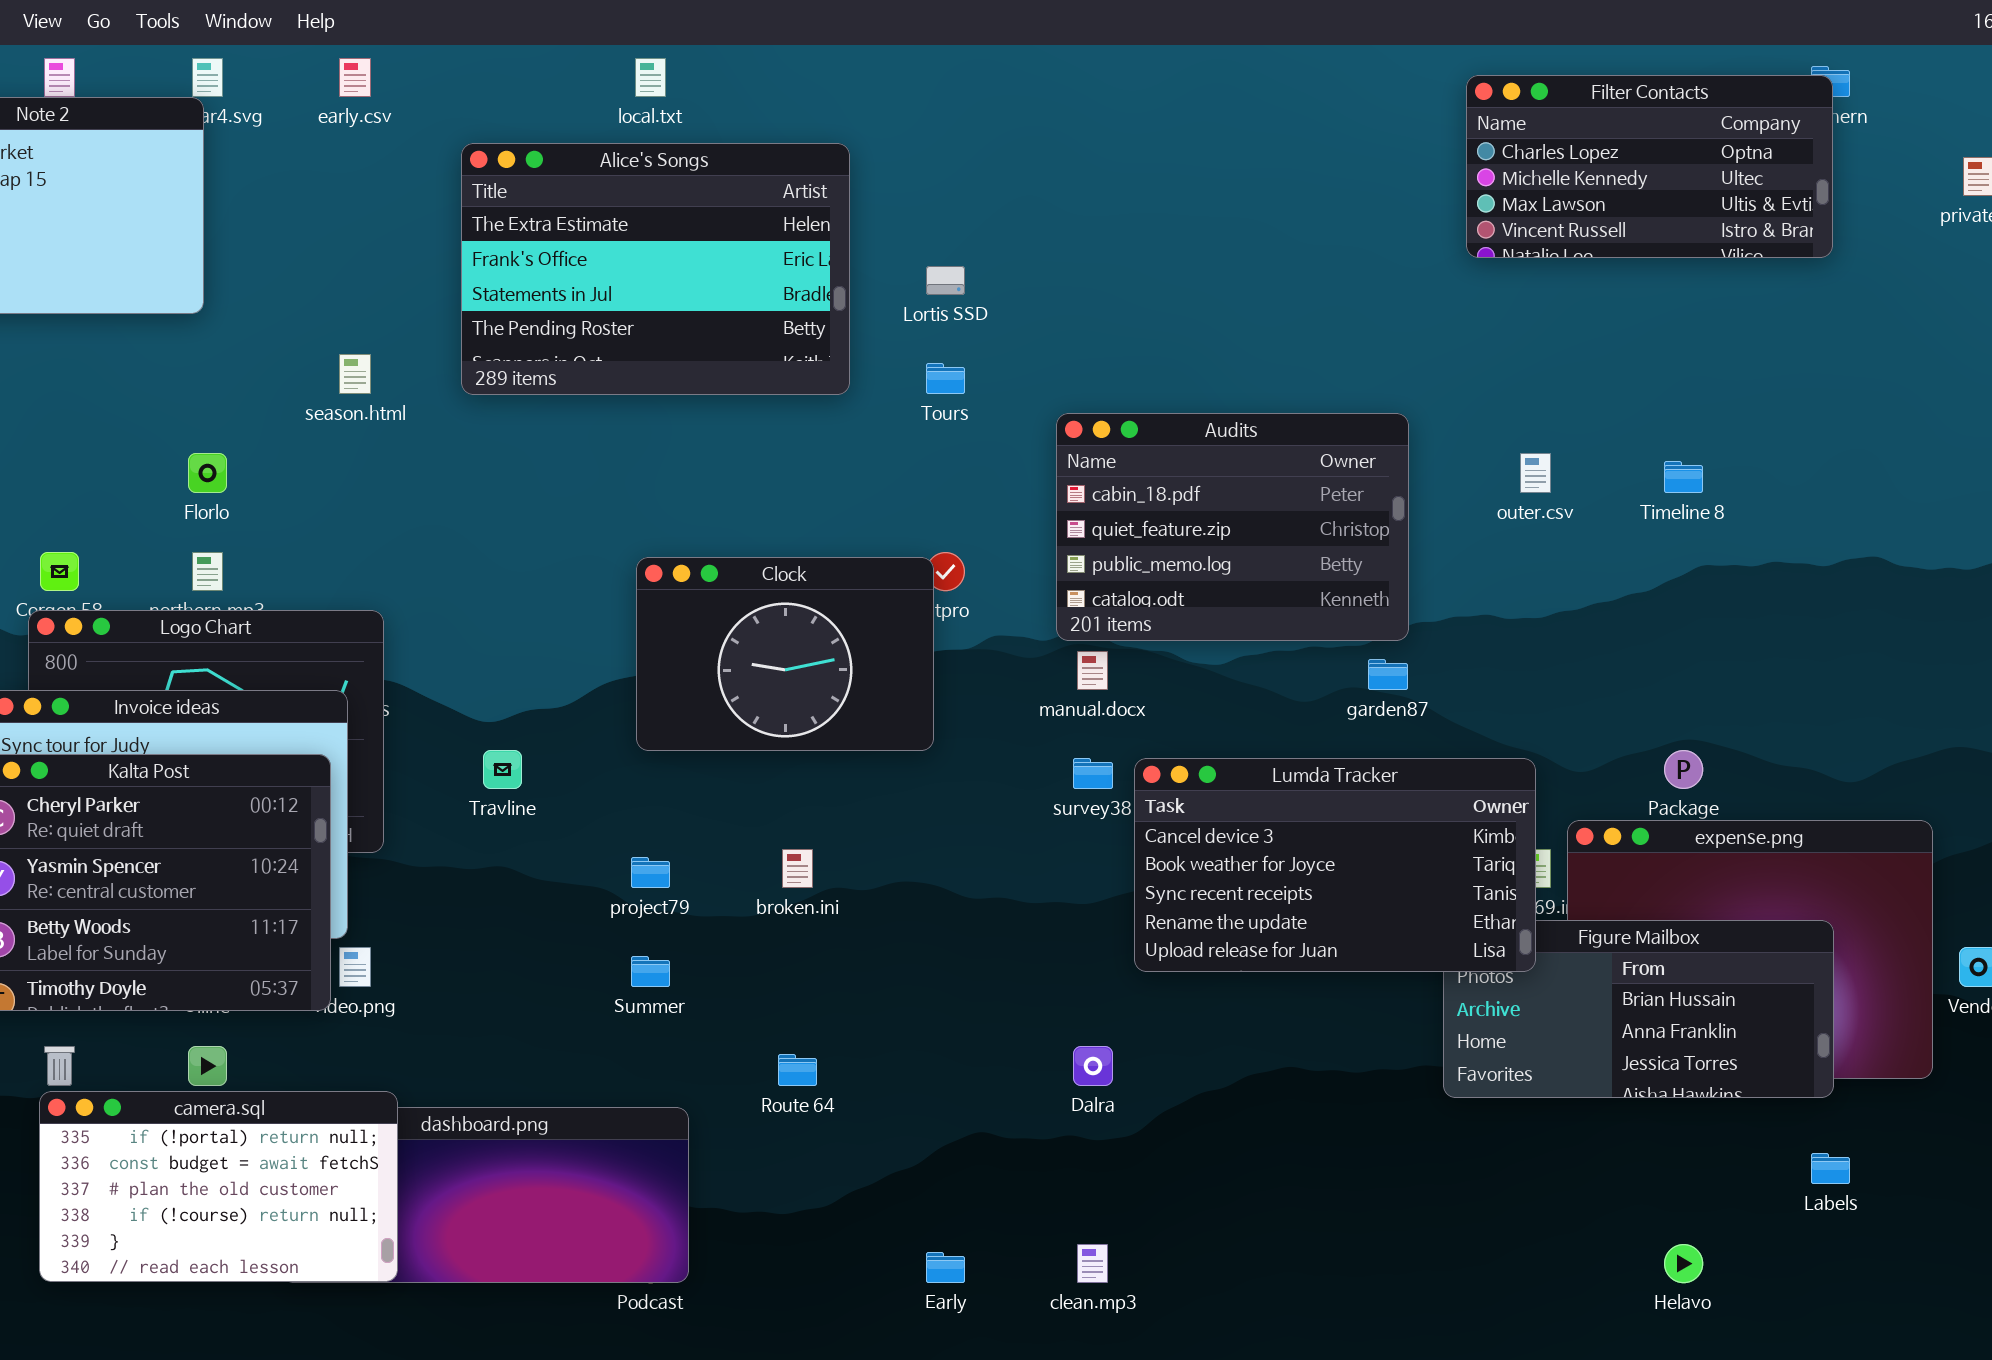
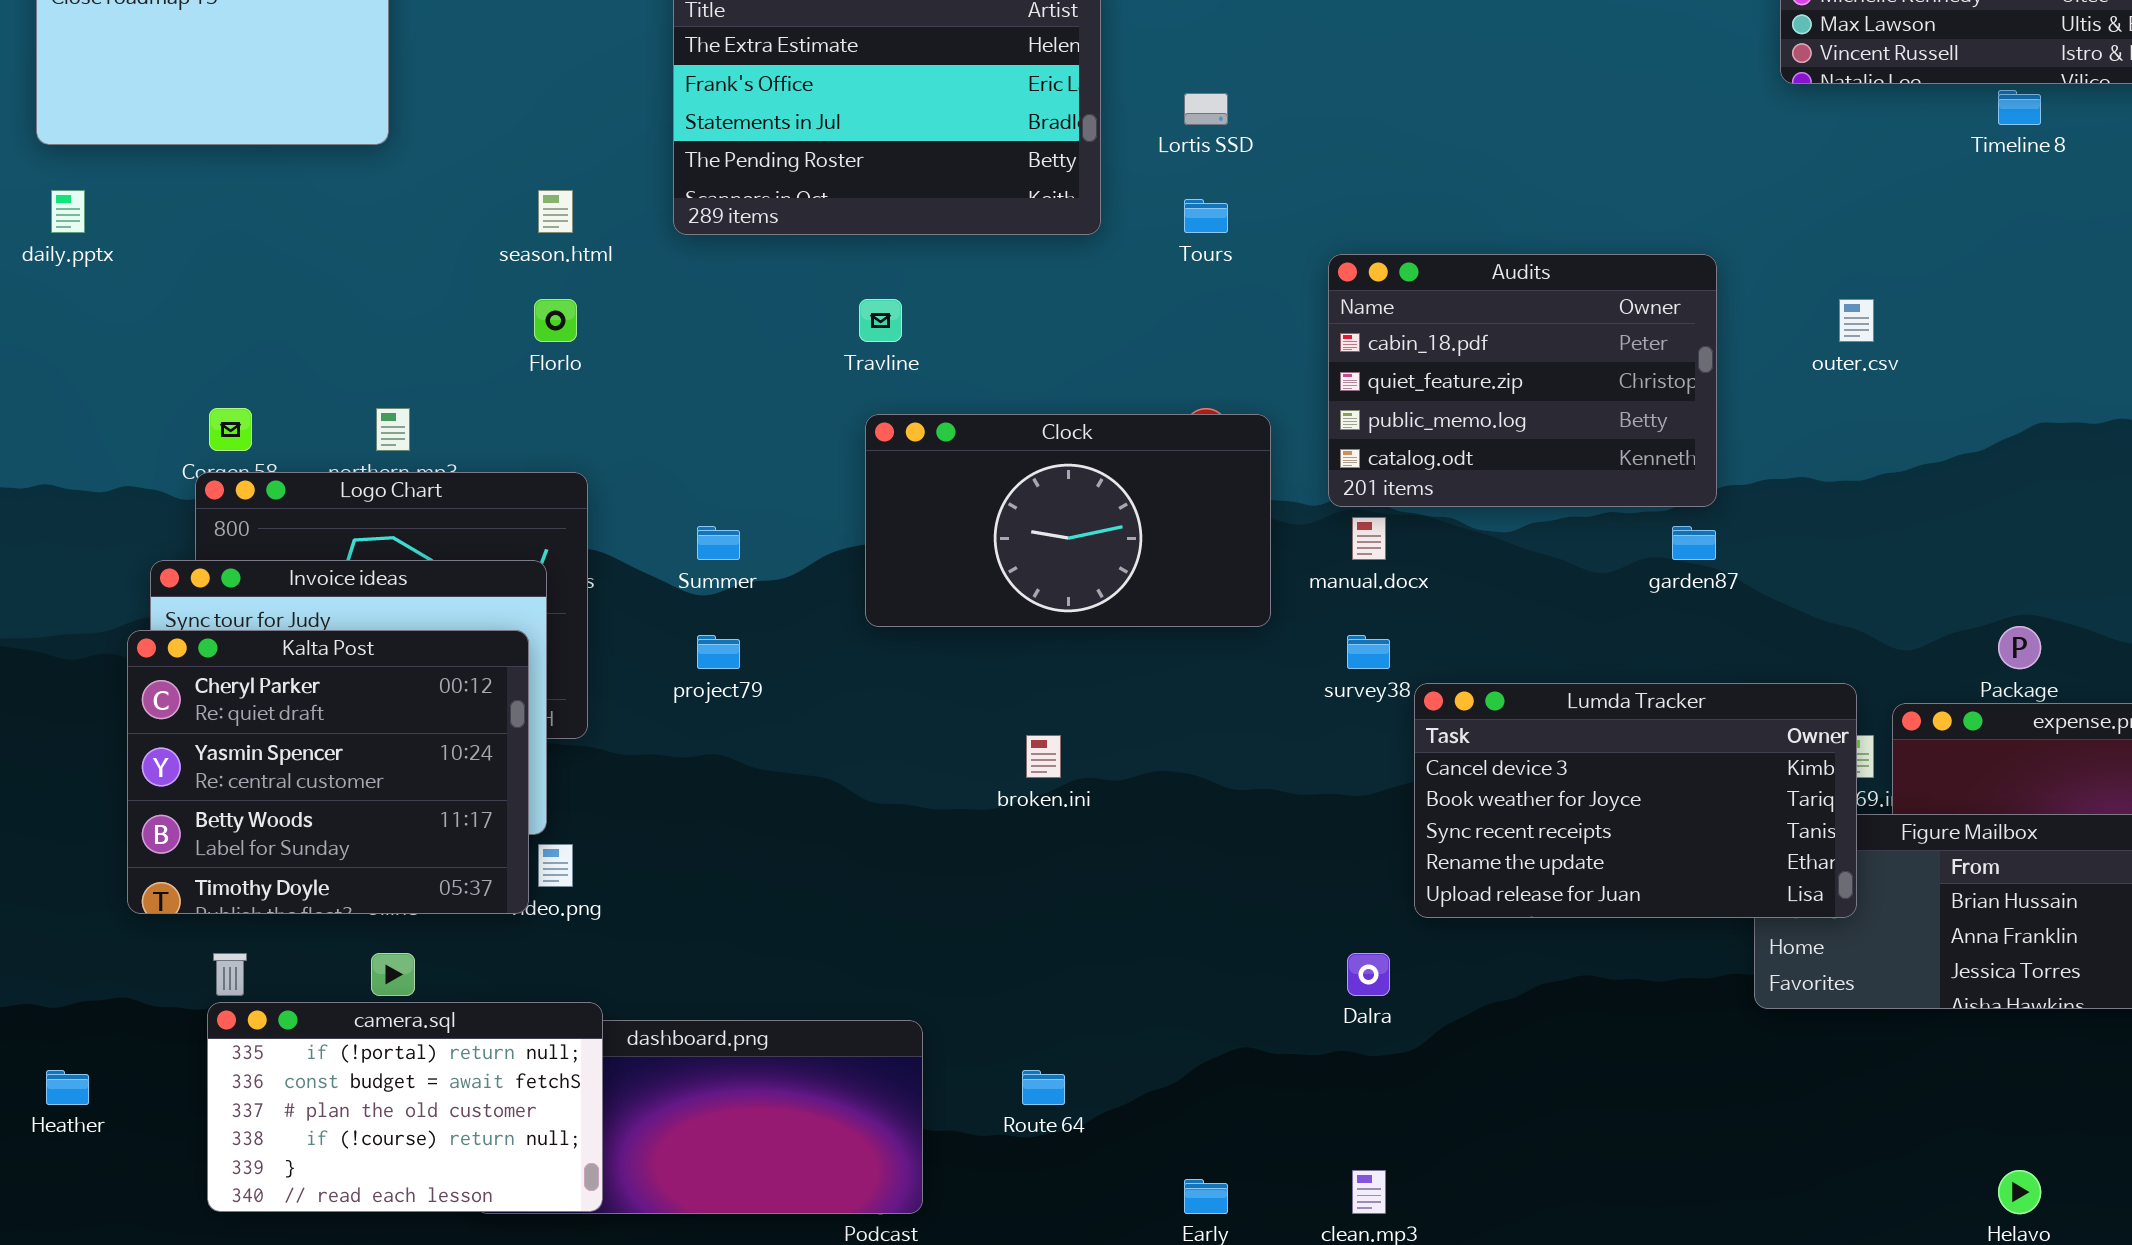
Florlo: [188,453,227,493] -> [534,299,577,342], moved
Timeline 8: [1664,461,1703,493] -> [1998,90,2041,125], moved
Clock: [636,557,934,751] -> [865,414,1271,627], resized
Travline: [483,750,522,789] -> [859,299,902,342], moved
Lumda Tracker: [1134,758,1536,972] -> [1414,683,1857,918], moved
project79: [631,857,670,888] -> [697,635,740,669], moved
Summer: [631,956,670,987] -> [697,526,740,560], moved
Route 64: [778,1054,817,1086] -> [1022,1070,1065,1105], moved

